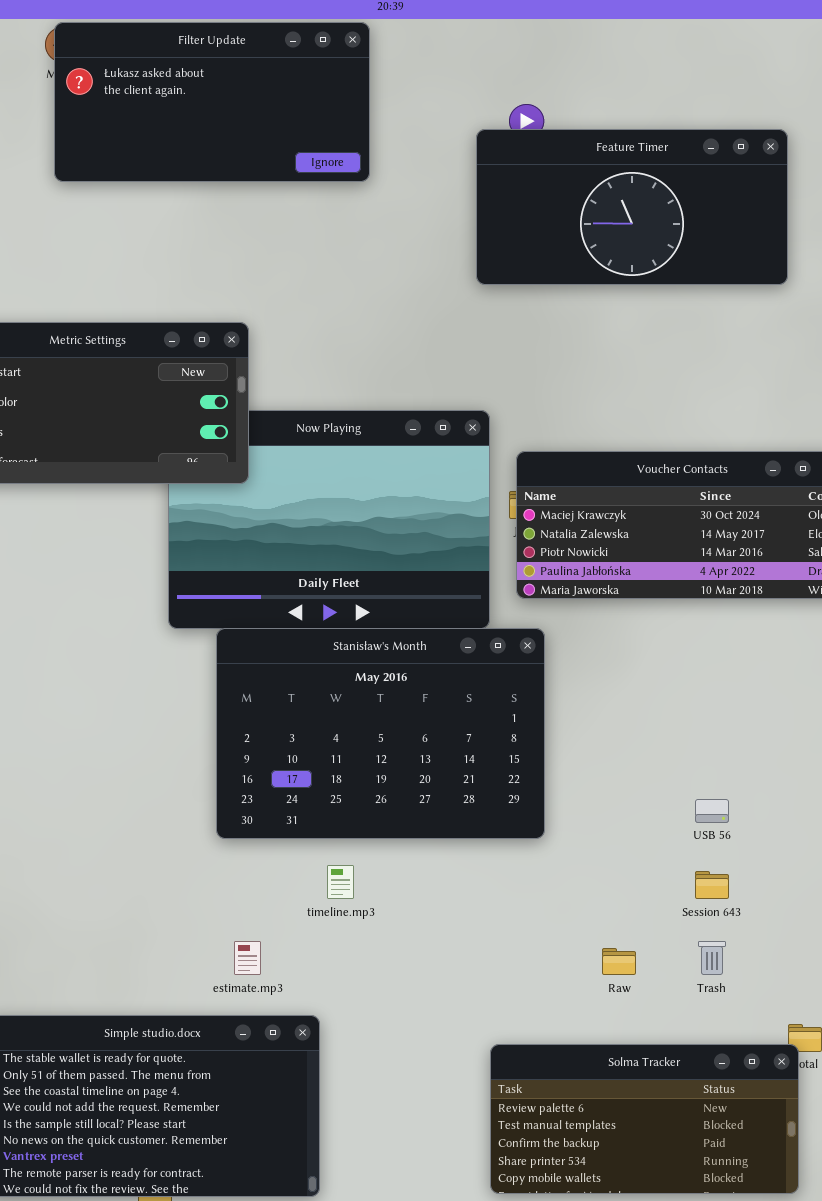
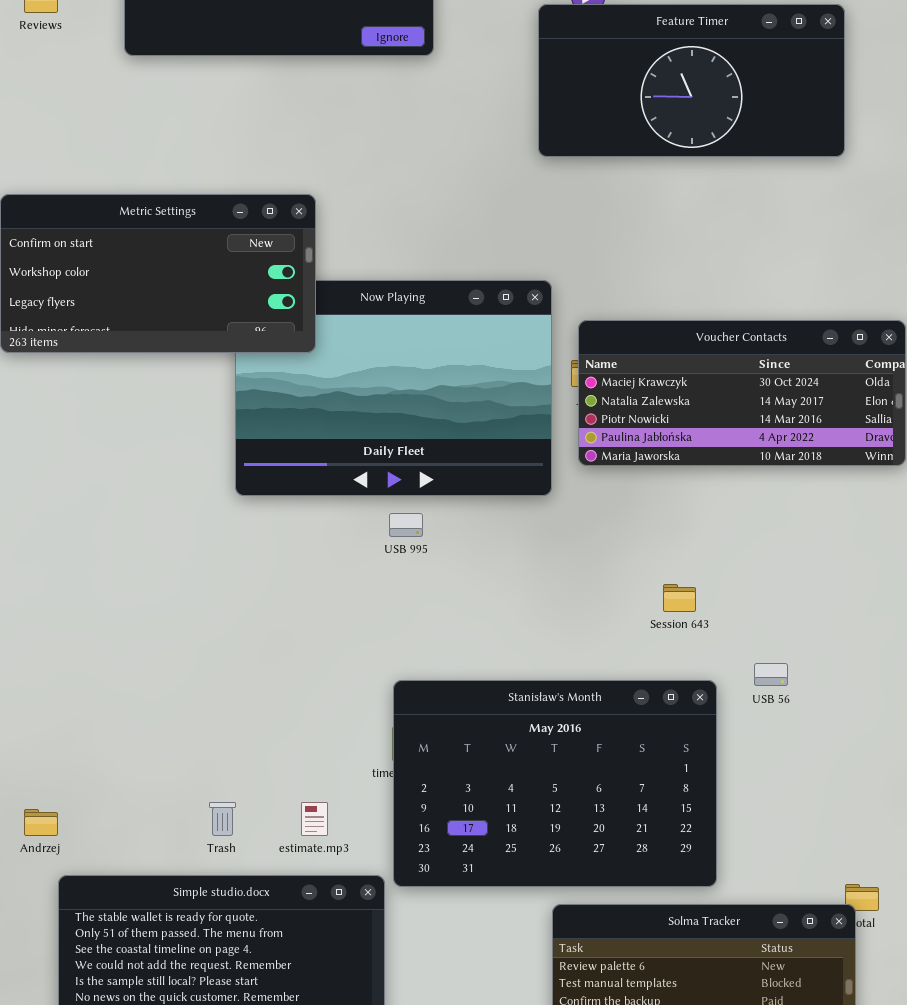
Stanisław's Month: [216,628,545,839] -> [393,680,717,887], moved
Session 643: [695,871,729,899] -> [663,584,696,612], moved
Trash: [698,941,726,975] -> [209,802,236,836], moved

